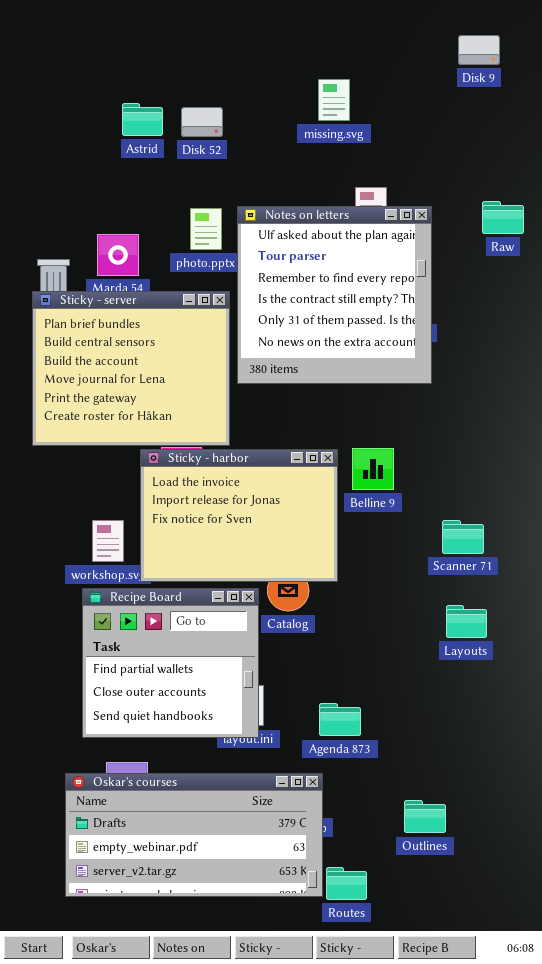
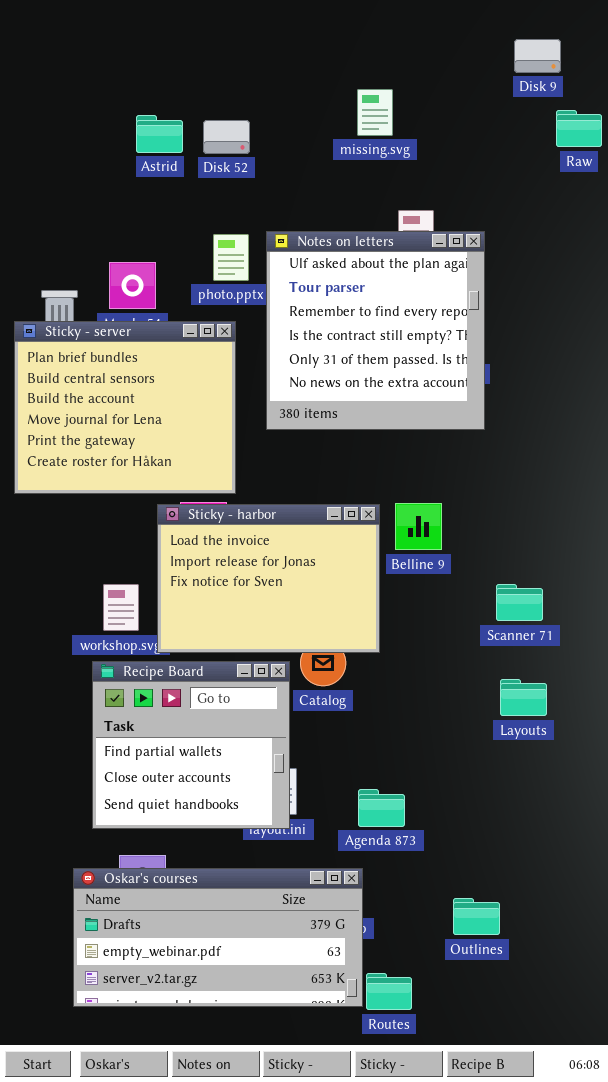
Raw: [482,201,524,234] -> [556,110,602,147], moved
Sticky - server: [32,291,230,446] -> [14,321,236,494], moved

